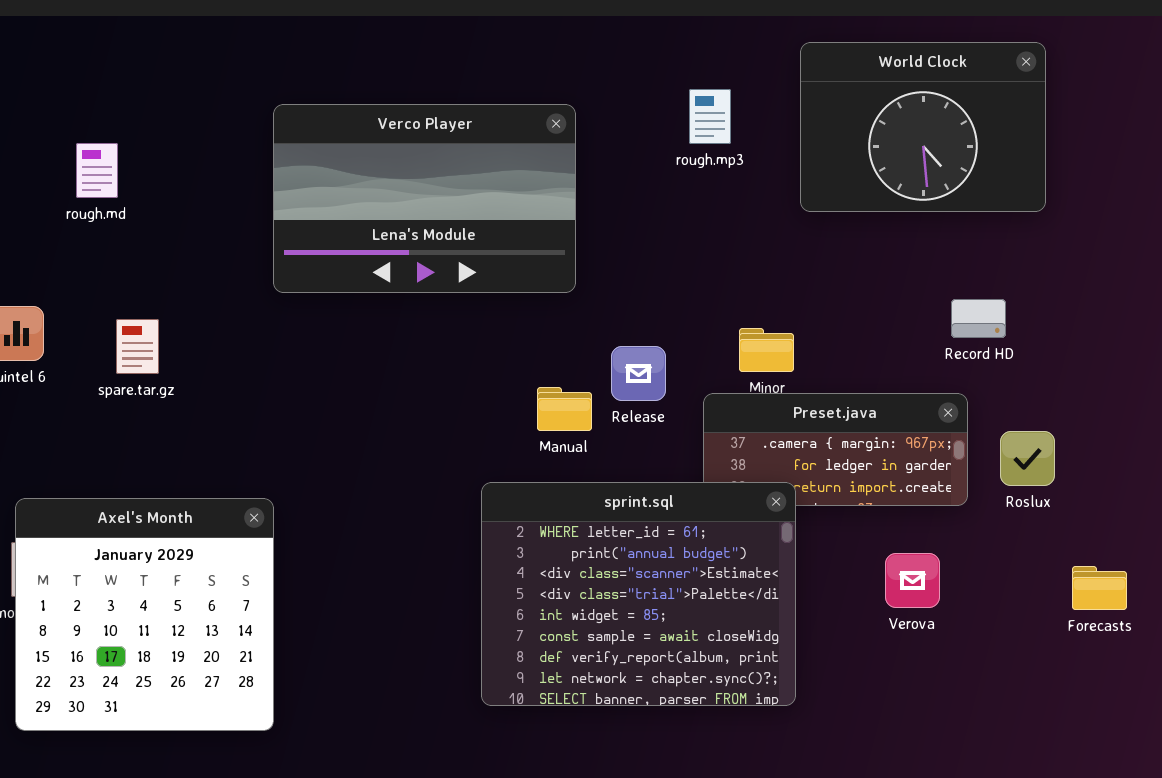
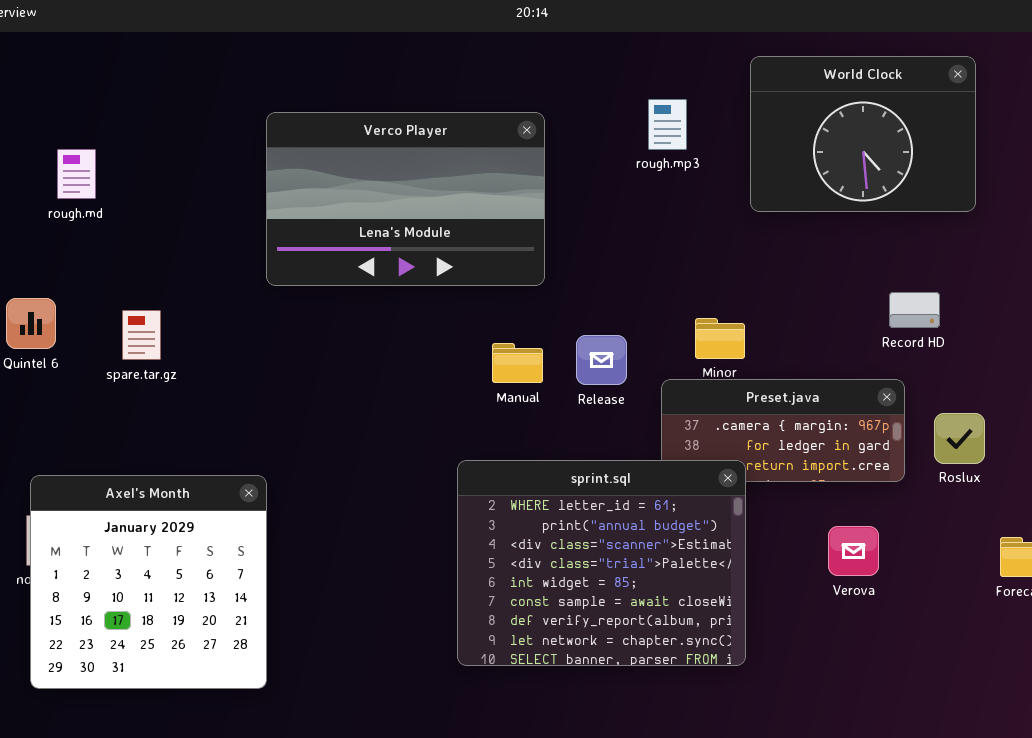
rough.md: [76,143,118,198] -> [57,149,96,199], moved
Manual: [537,387,592,431] -> [492,343,543,383], moved

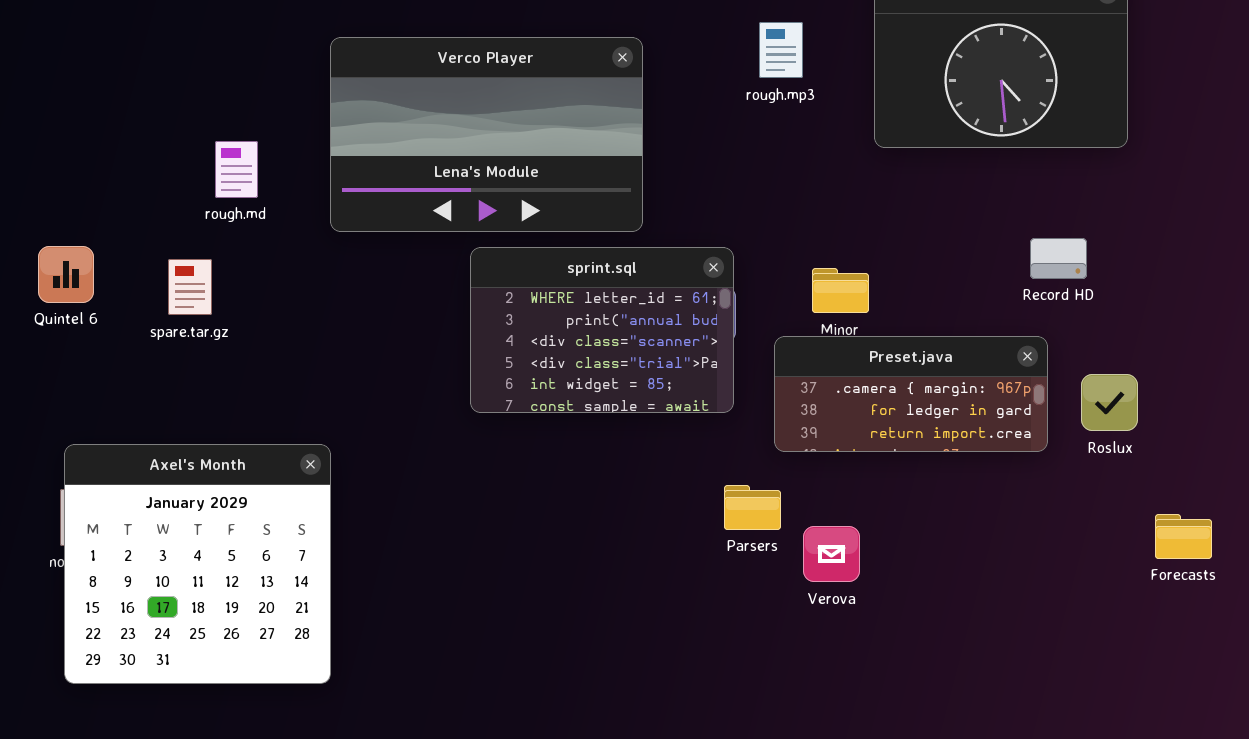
rough.md: [57,149,96,199] -> [215,141,258,198], moved
sprint.sql: [457,460,746,666] -> [470,247,734,413], moved, resized
Verova: [828,526,879,576] -> [803,526,860,582], moved

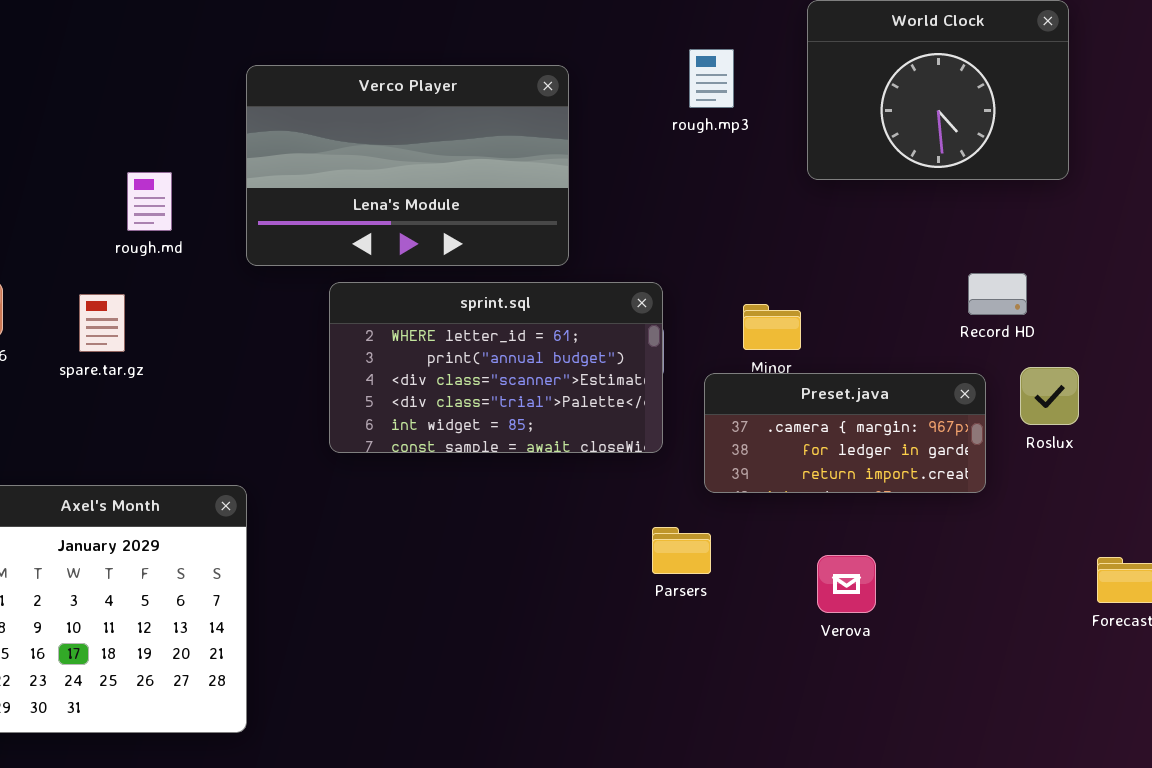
sprint.sql: [470,247,734,413] -> [329,282,663,453], resized
Roslux: [1081,374,1138,431] -> [1020,367,1079,425], moved
Verova: [803,526,860,582] -> [817,555,876,613], moved

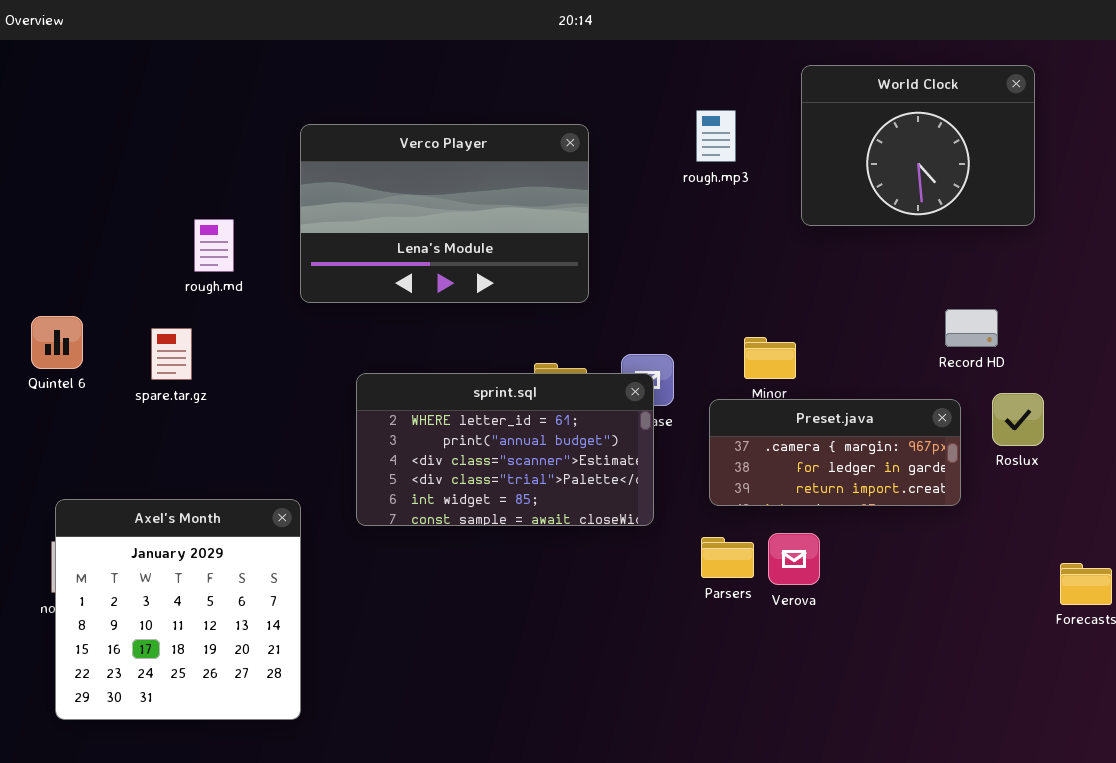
sprint.sql: [329,282,663,453] -> [356,373,654,526], moved
Parsers: [652,527,711,574] -> [701,537,754,578], moved
Verova: [817,555,876,613] -> [768,533,820,585], moved

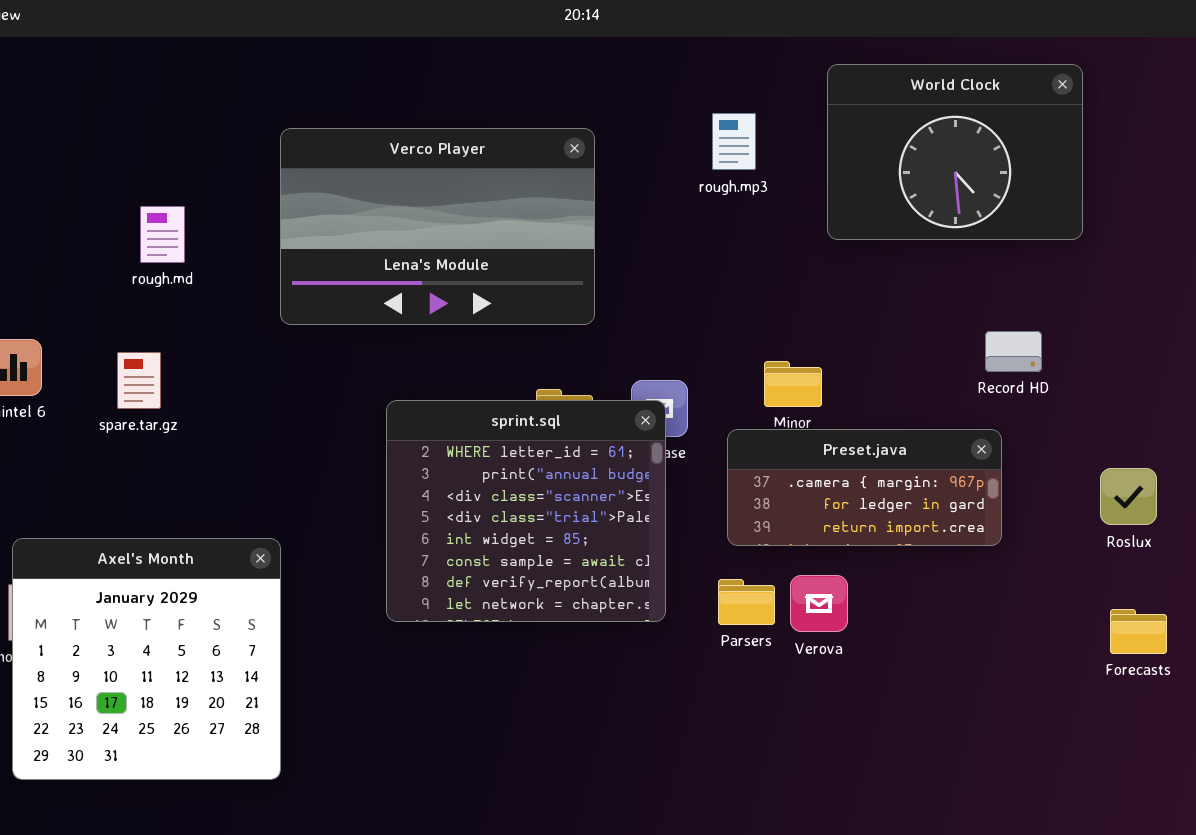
rough.md: [194,219,234,272] -> [140,206,185,263], moved
sprint.sql: [356,373,654,526] -> [386,400,666,622], resized
Roslux: [992,393,1044,446] -> [1100,468,1157,525], moved

